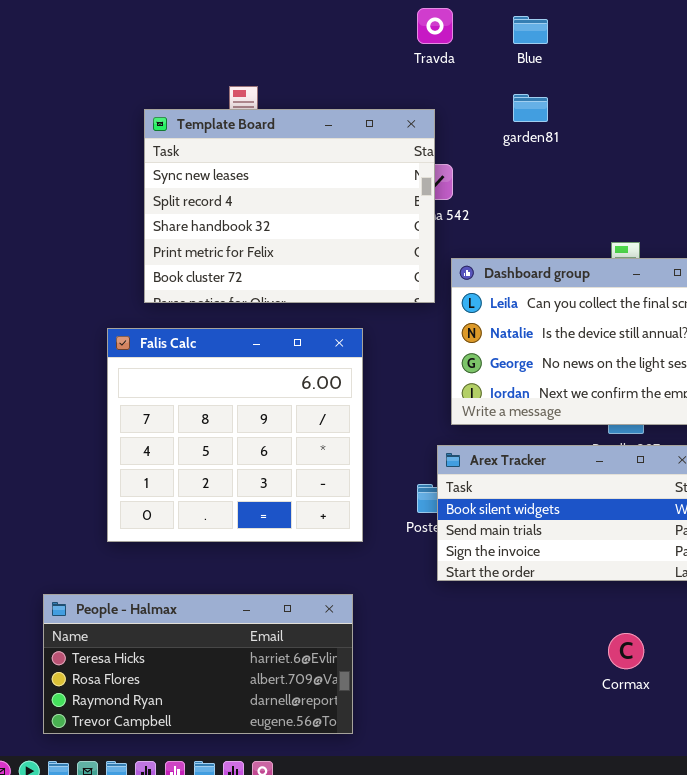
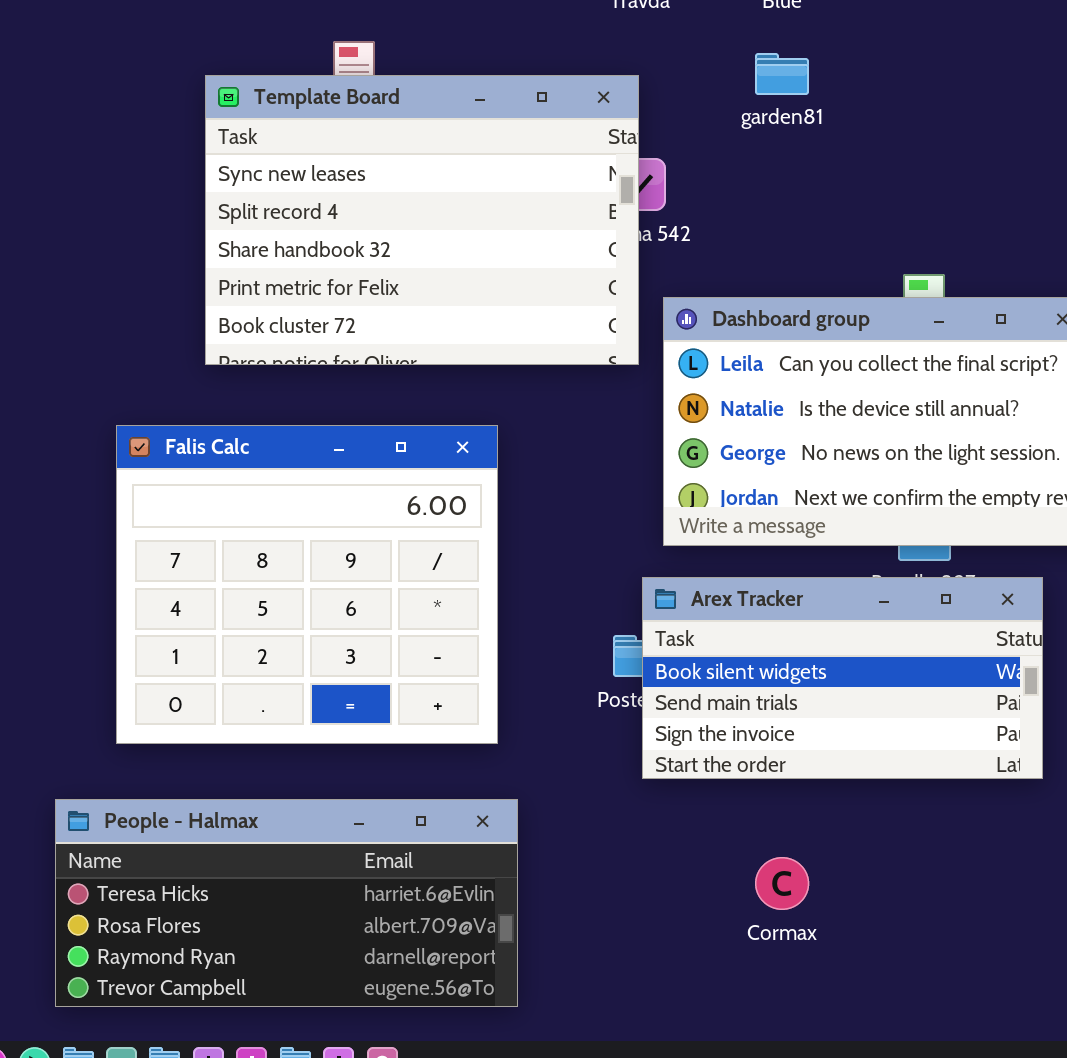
Falis Calc: [107,328,363,542] -> [116,425,498,744], moved
Cormax: [608,633,644,669] -> [755,857,809,910], moved

